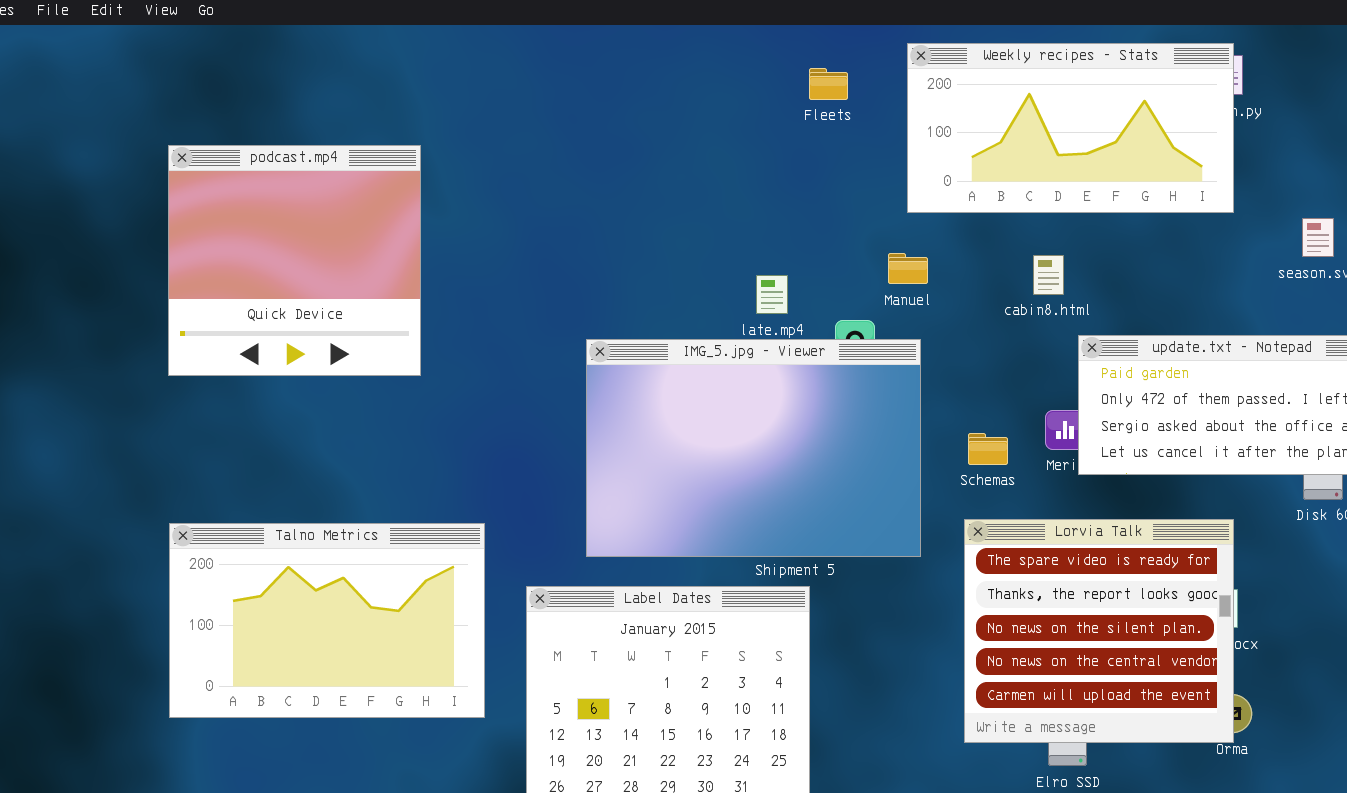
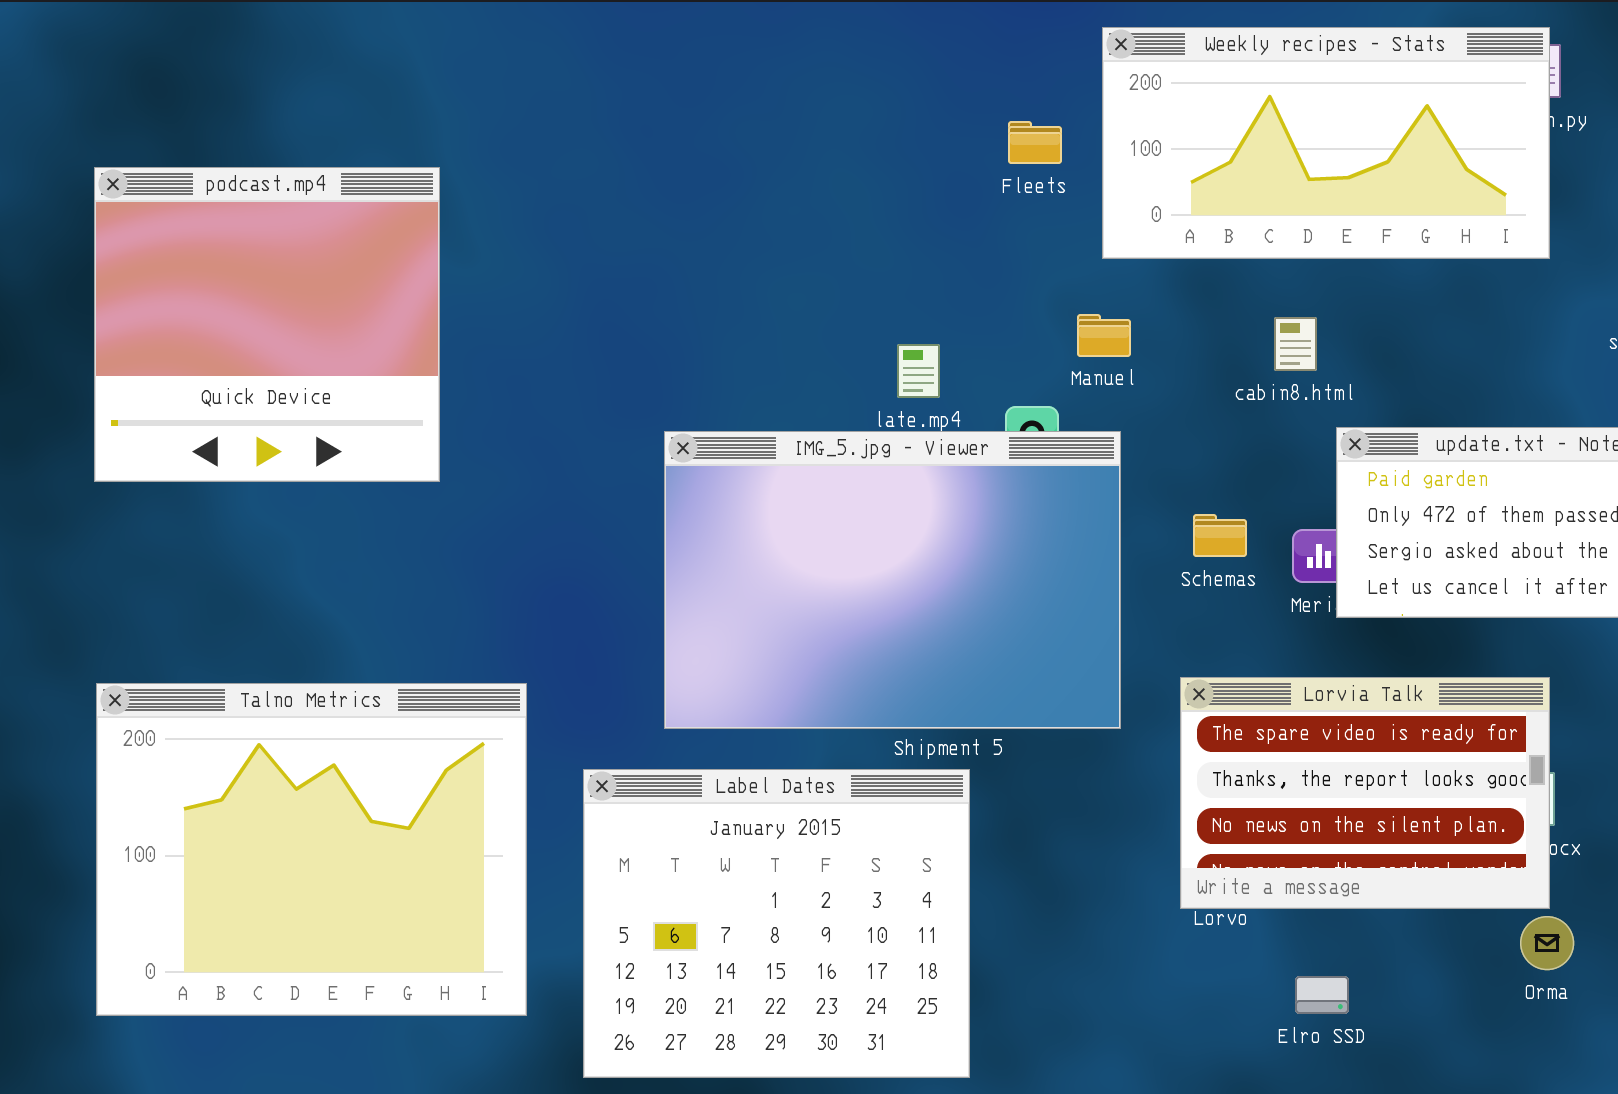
Fleets: [809,68,848,100] -> [1008,121,1062,164], moved
Schemas: [968,433,1008,465] -> [1193,514,1247,557], moved
Lorvia Talk: [964,519,1234,743] -> [1180,677,1550,909], resized
Talno Metrics: [169,523,485,718] -> [96,683,527,1016], resized

